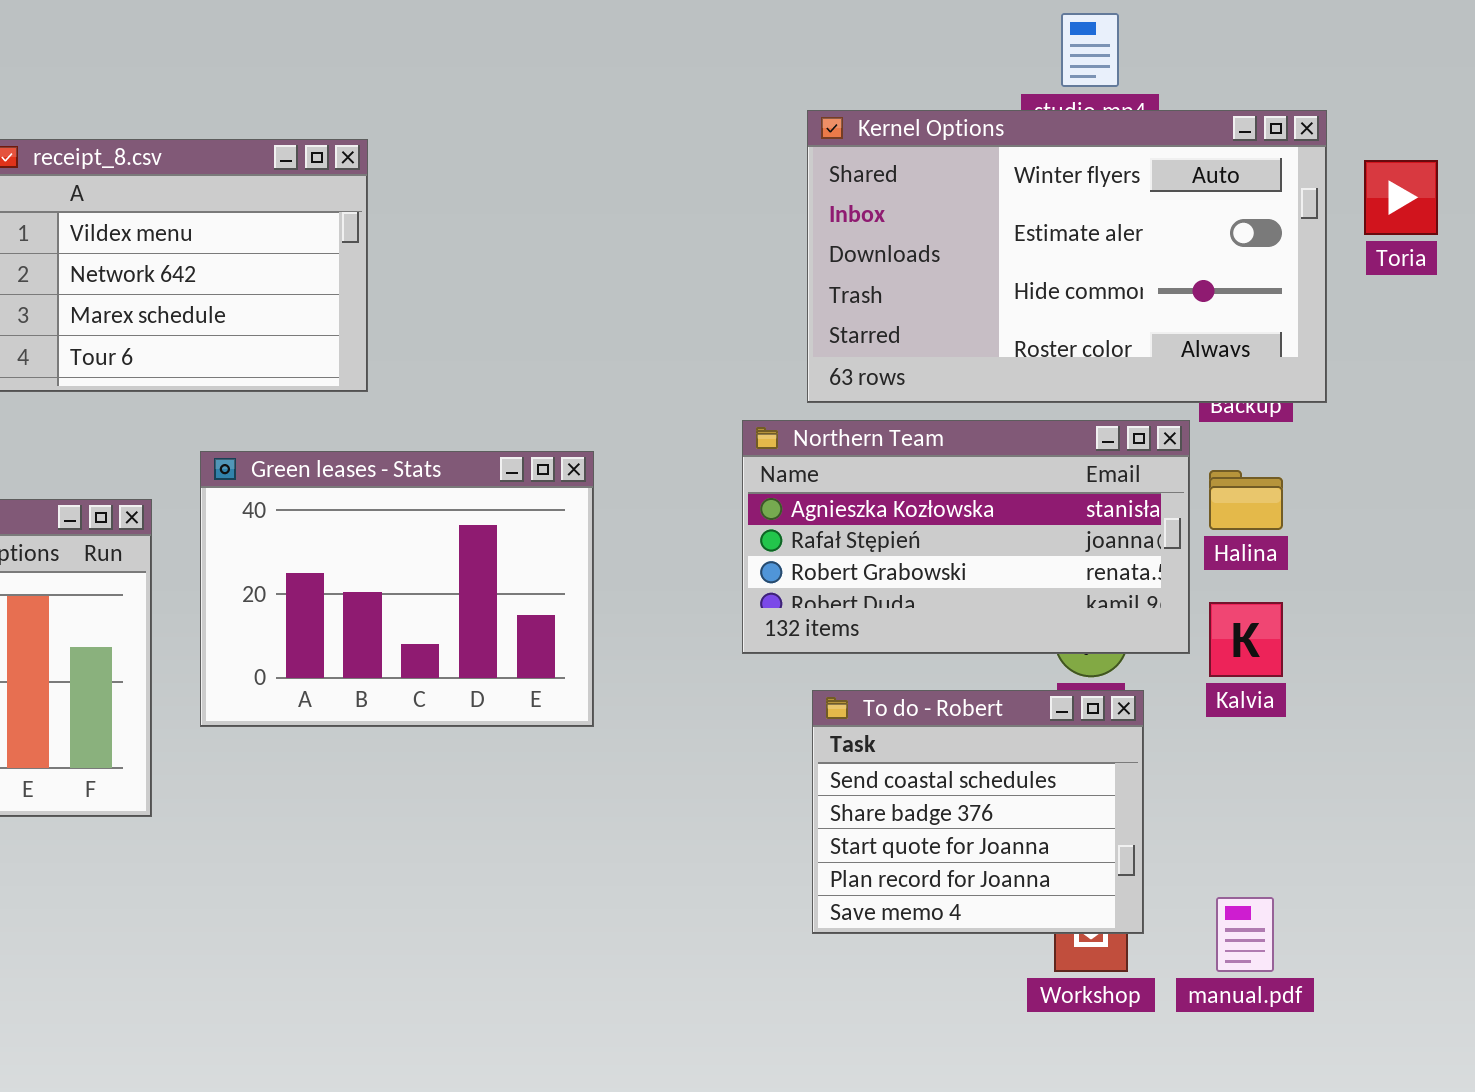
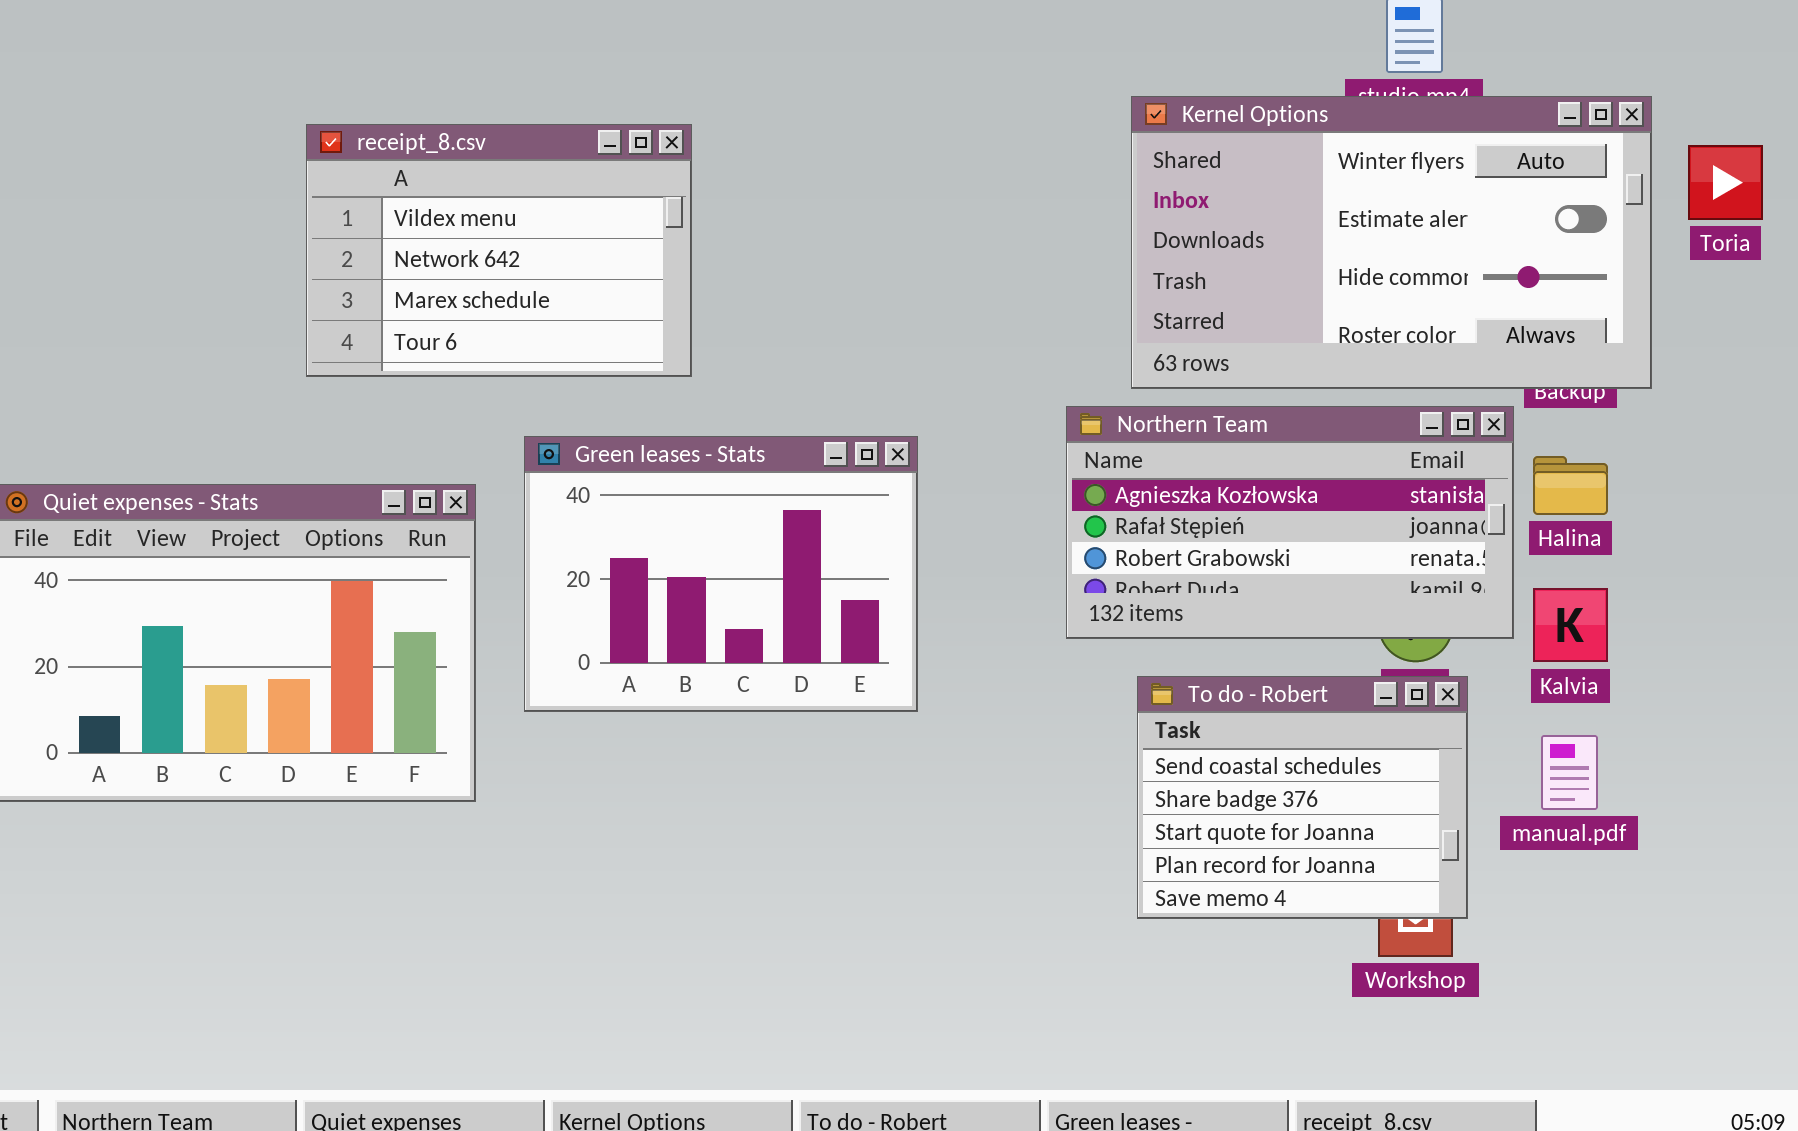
manual.pdf: [1216,897,1274,972] -> [1541,735,1598,810], moved

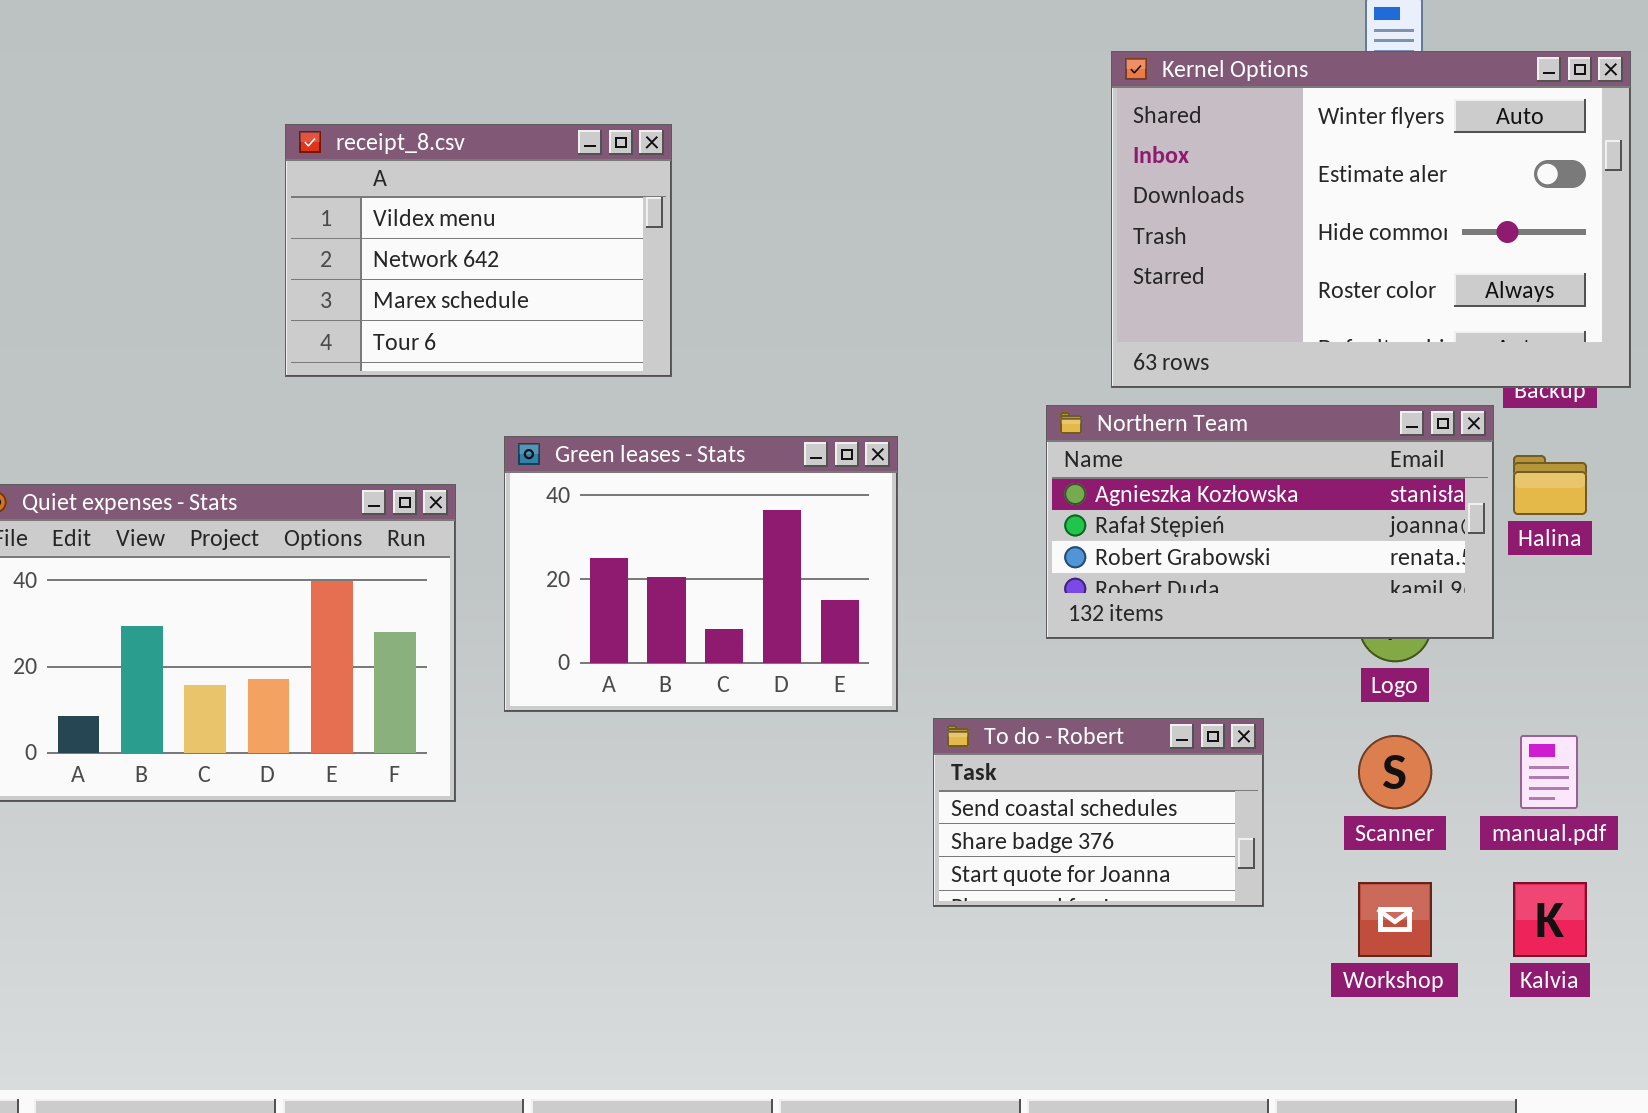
Kernel Options: [1131,96,1652,389] -> [1111,51,1631,388], resized
Kalvia: [1533,588,1608,662] -> [1513,882,1587,957], moved
To do - Robert: [1137,676,1468,919] -> [933,718,1264,907], moved, resized

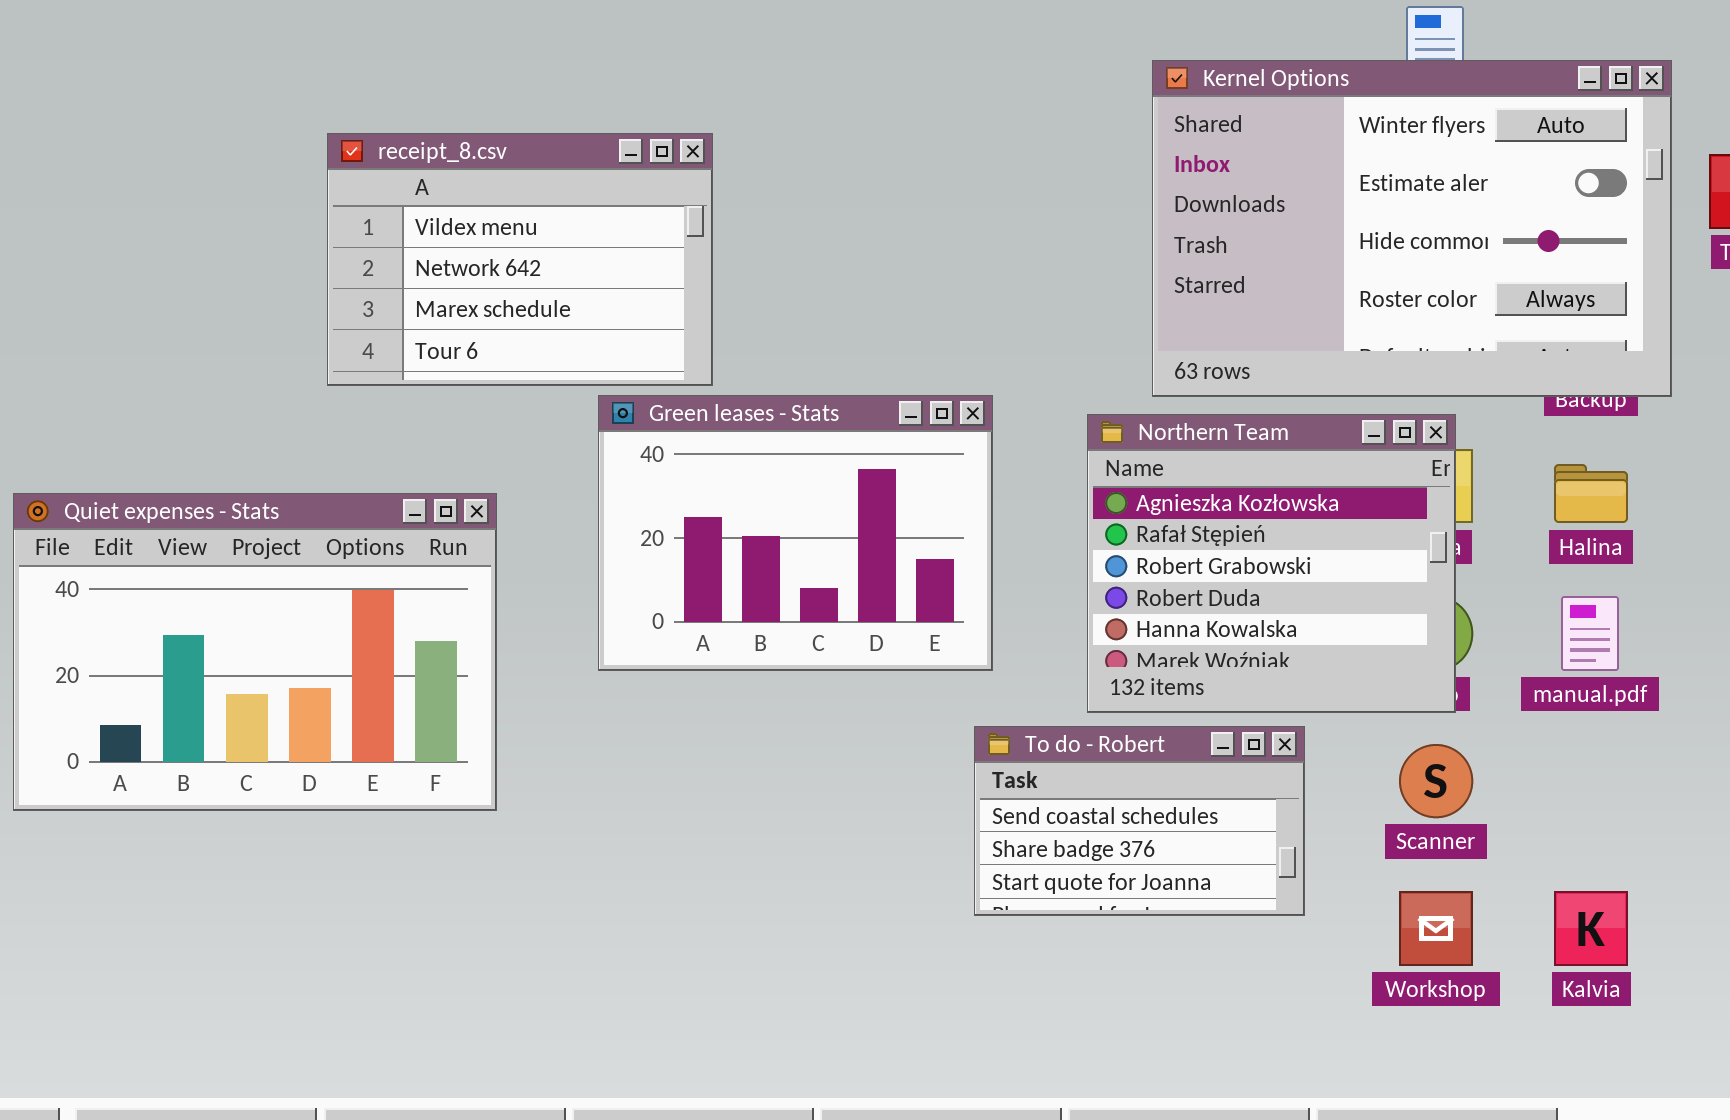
Northern Team: [1046,405,1494,639] -> [1087,414,1456,713], resized
Green leases - Stats: [504,436,898,712] -> [598,395,993,671], moved
manual.pdf: [1520,735,1578,809] -> [1561,596,1619,671], moved

